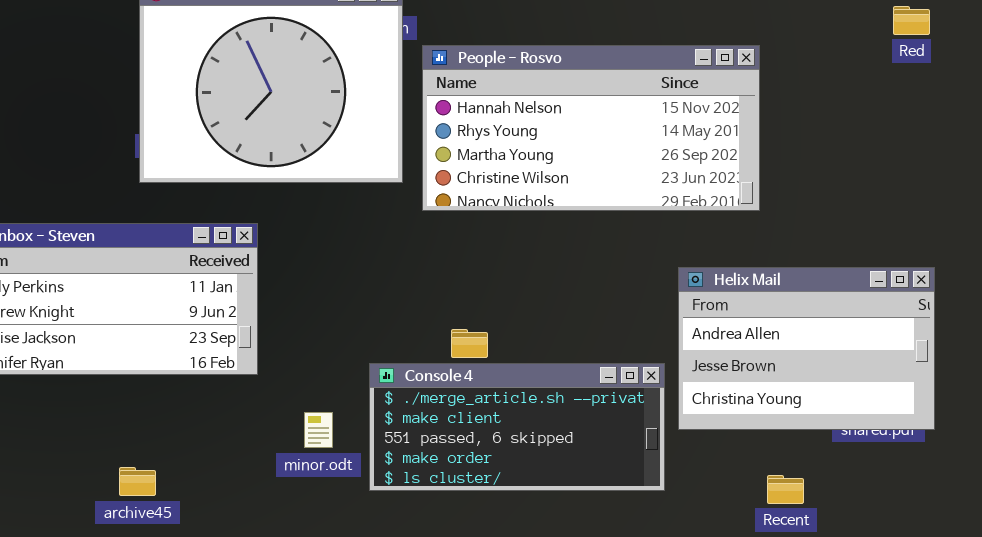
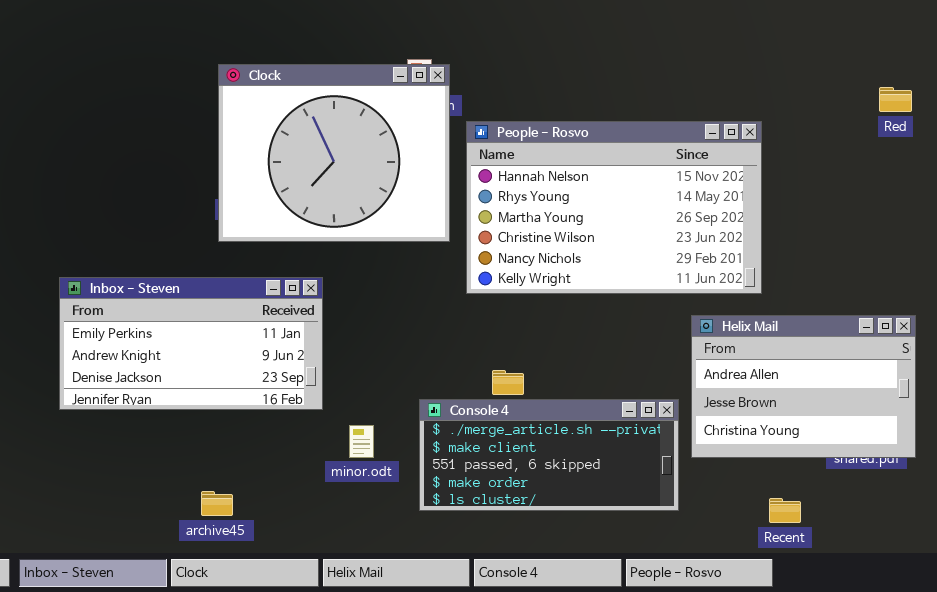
People - Rosvo: [422,45,760,211] -> [466,121,762,294], resized
minor.odt: [304,412,333,448] -> [349,425,374,458], moved

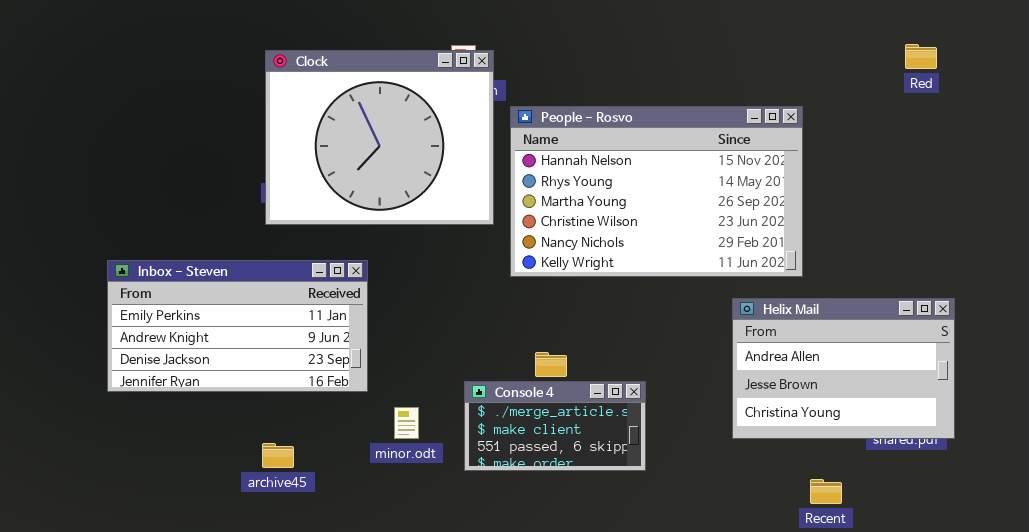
Red: [879,87,912,112] -> [905,44,937,69], moved
Console 4: [419,399,679,511] -> [464,381,646,471], resized
archive45: [201,491,233,516] -> [262,443,294,468], moved

